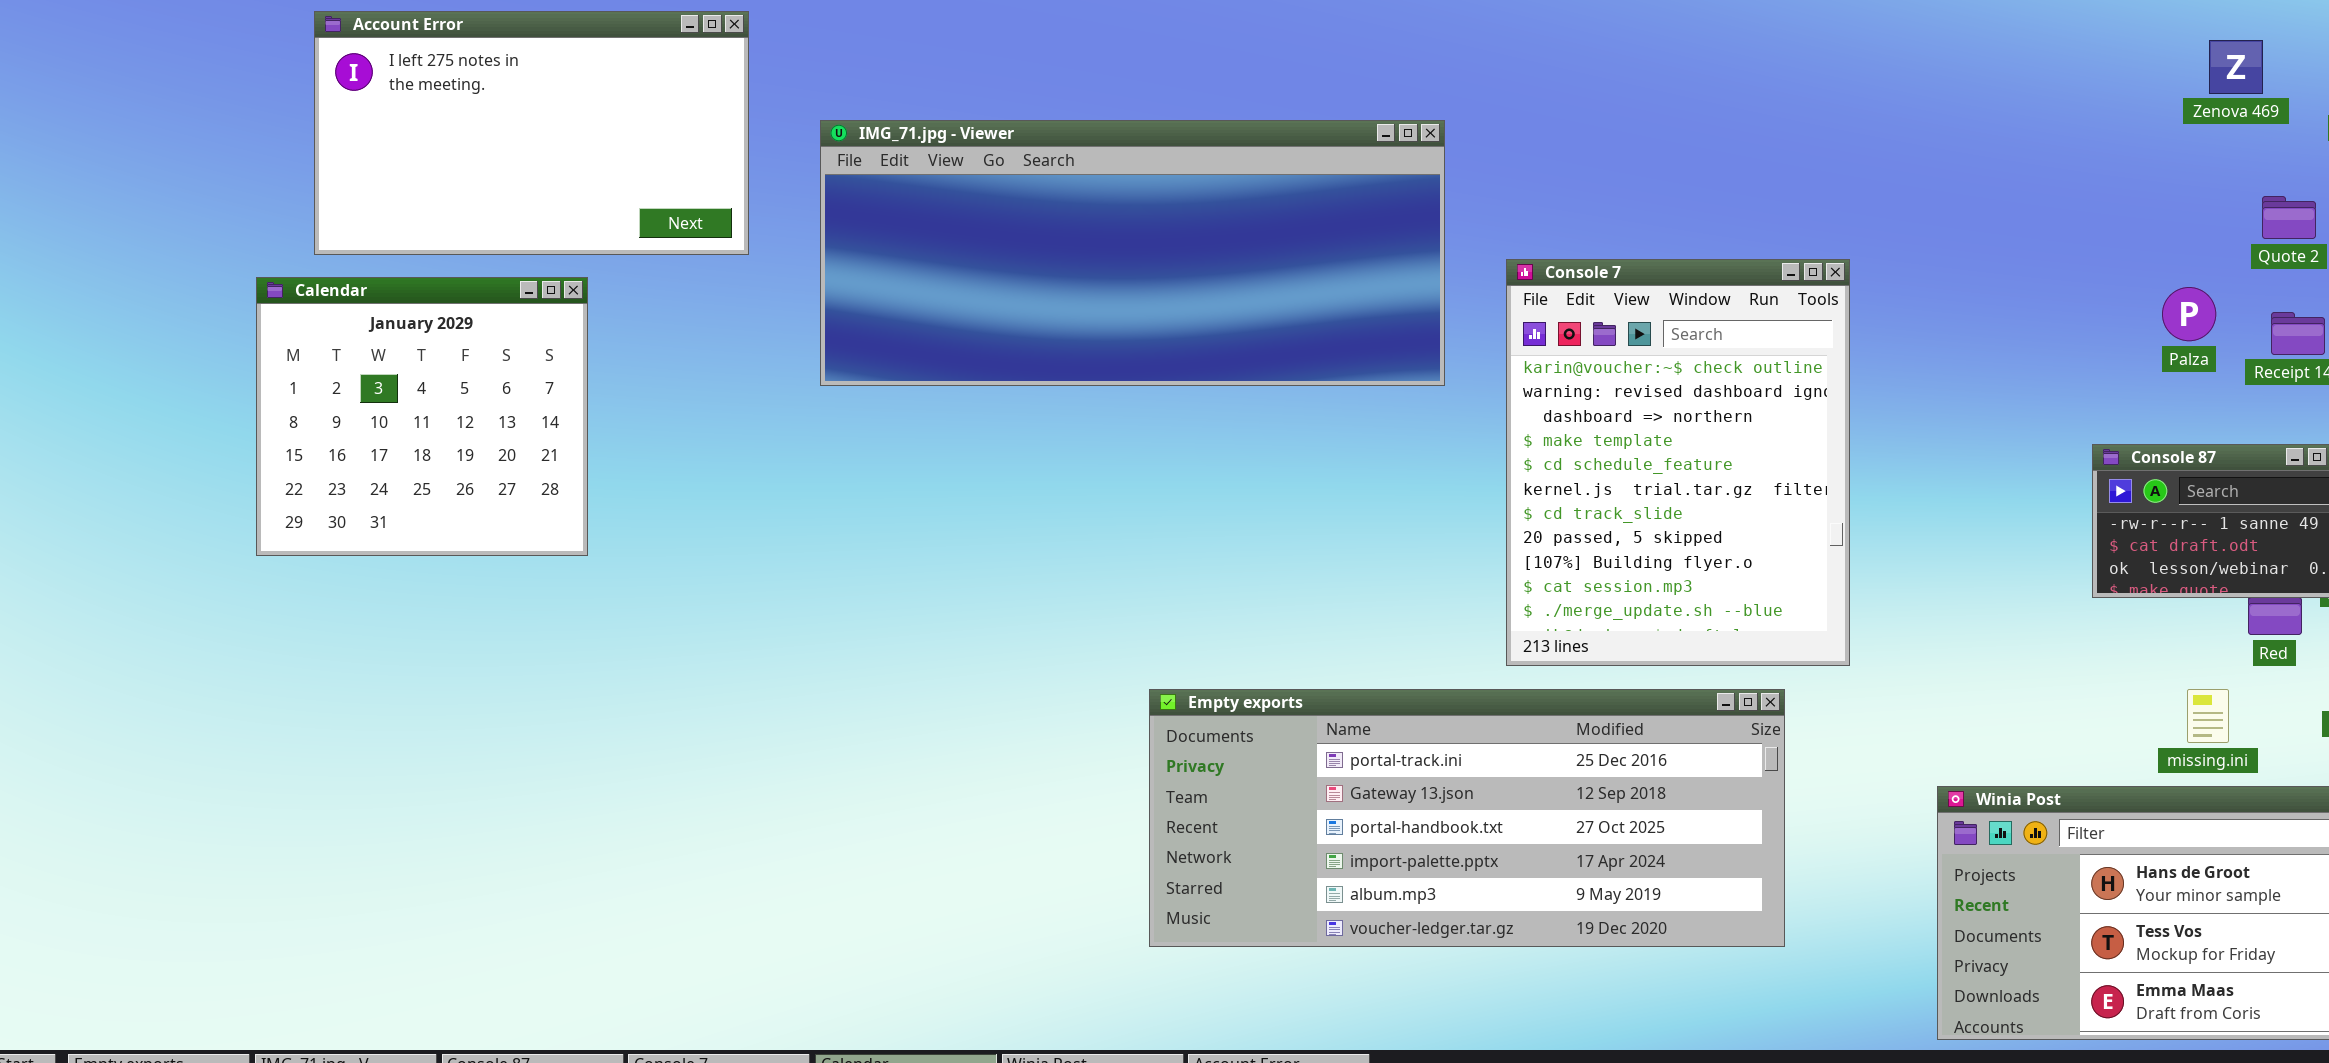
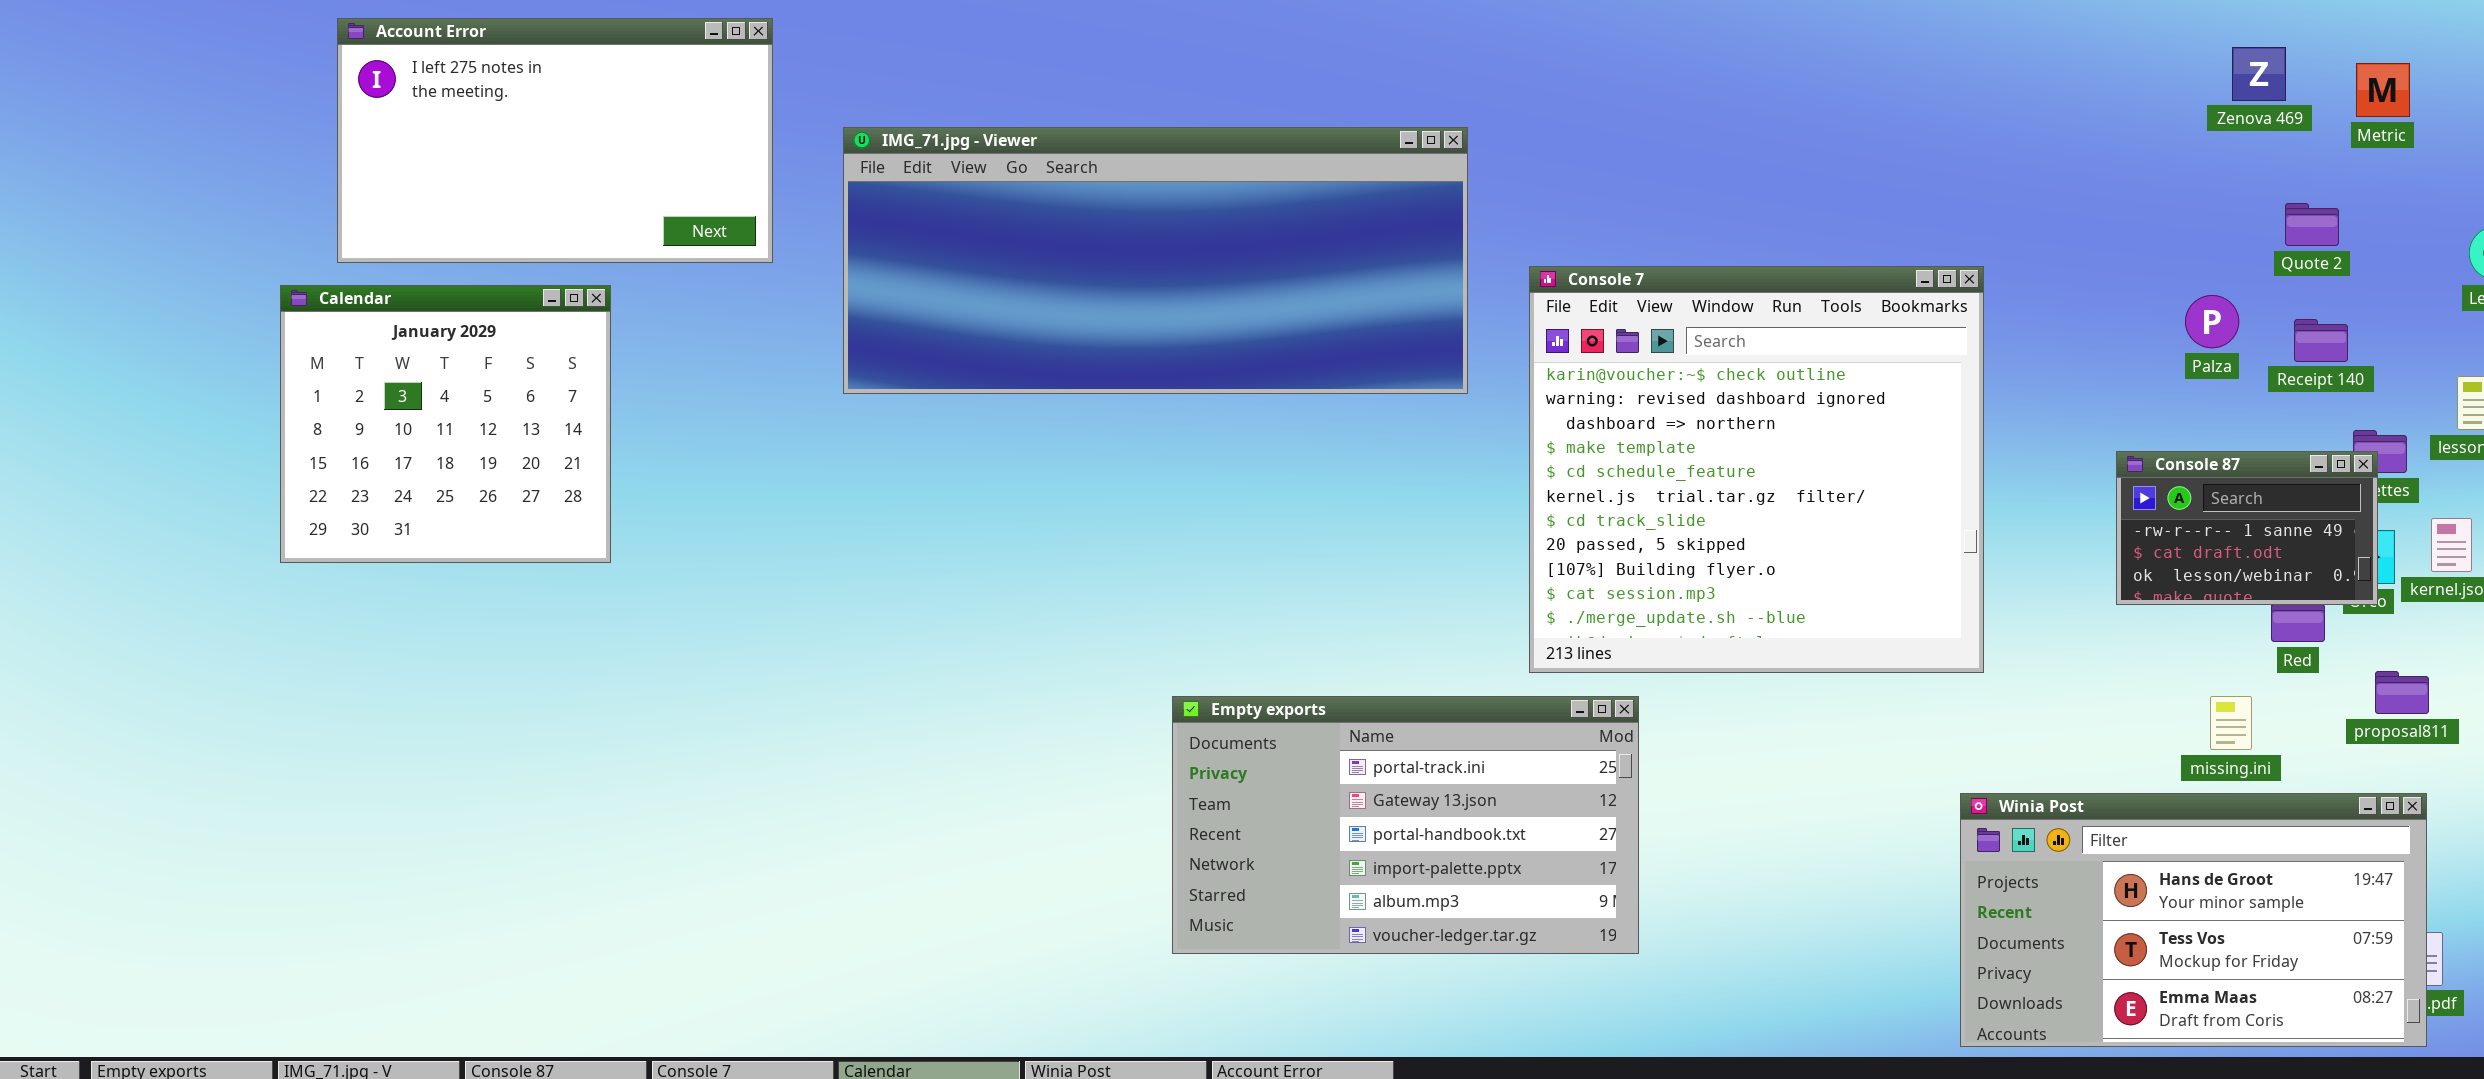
Console 7: [1506,259,1850,666] -> [1529,266,1984,673], resized
Empty exports: [1149,689,1785,947] -> [1172,696,1639,954], resized

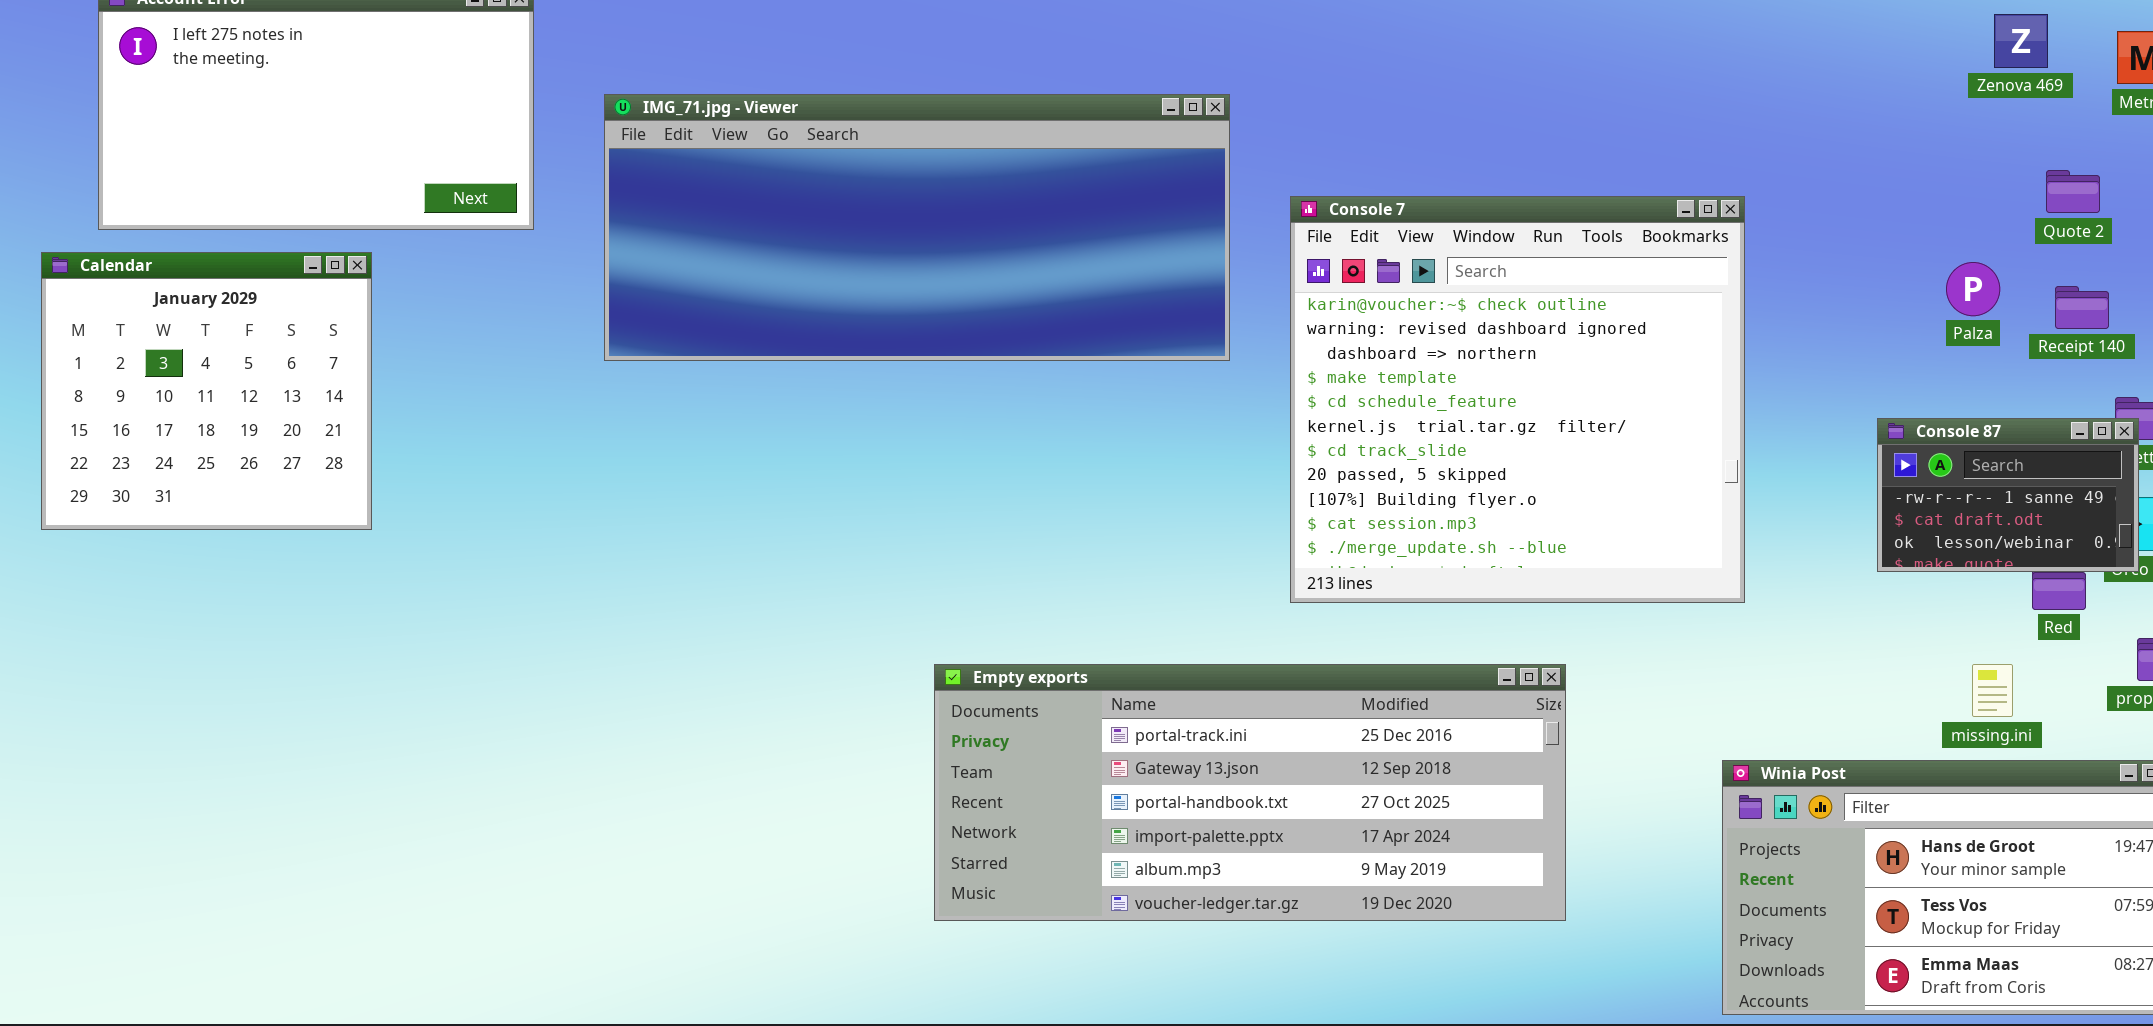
Console 7: [1529,266,1984,673] -> [1290,196,1745,603], moved
Empty exports: [1172,696,1639,954] -> [934,664,1566,921], resized

